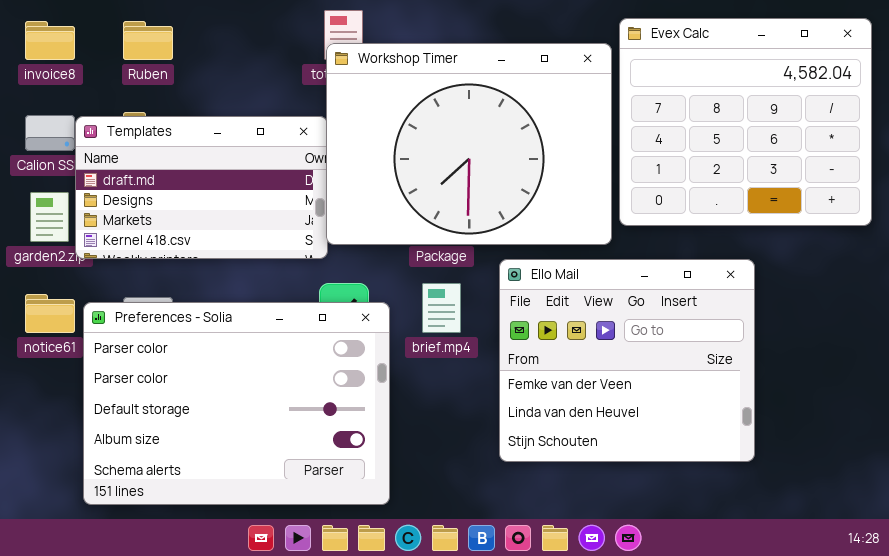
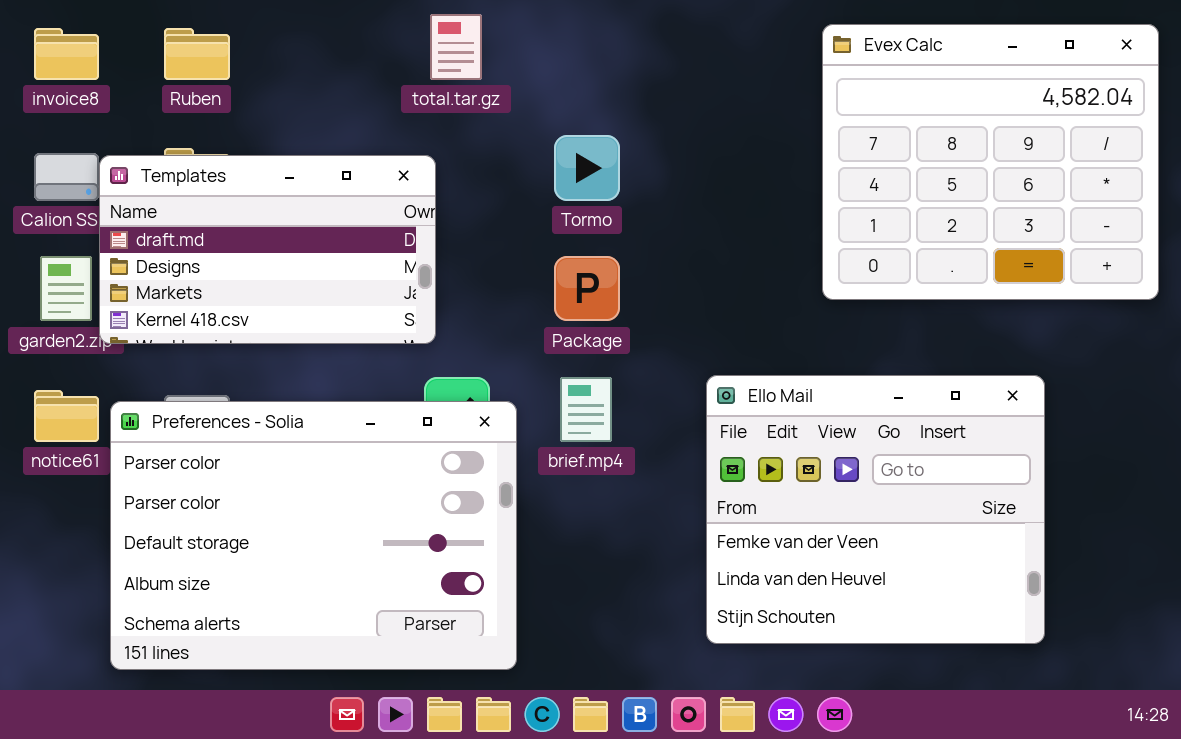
Workshop Timer: [326,43,612,245] -> none, closed
Ello Mail: [499,259,755,462] -> [706,375,1045,644], moved

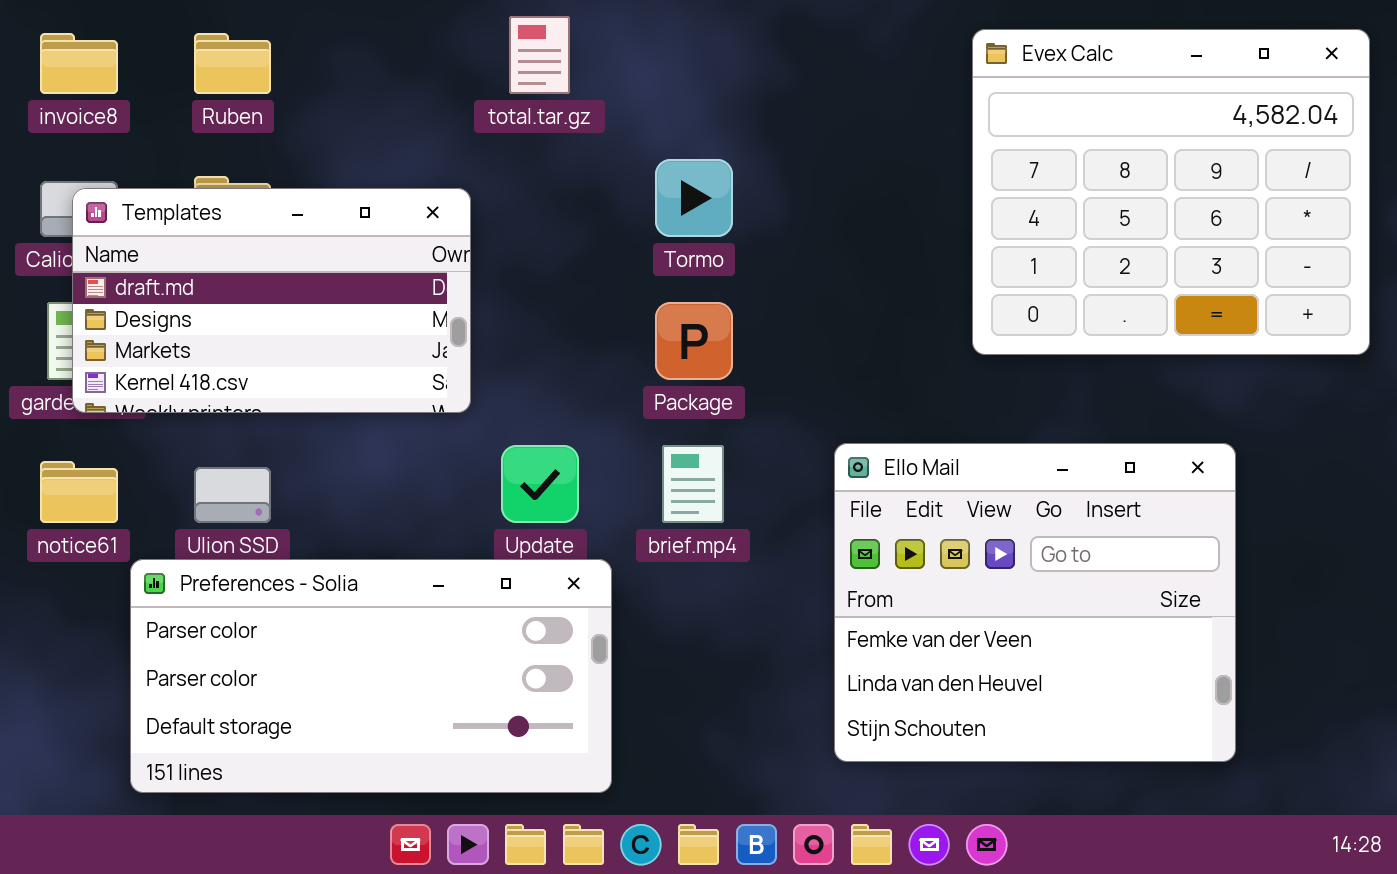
Templates: [99,155,436,344] -> [72,188,471,413], moved
Preferences - Solia: [110,401,517,670] -> [130,559,612,793], resized

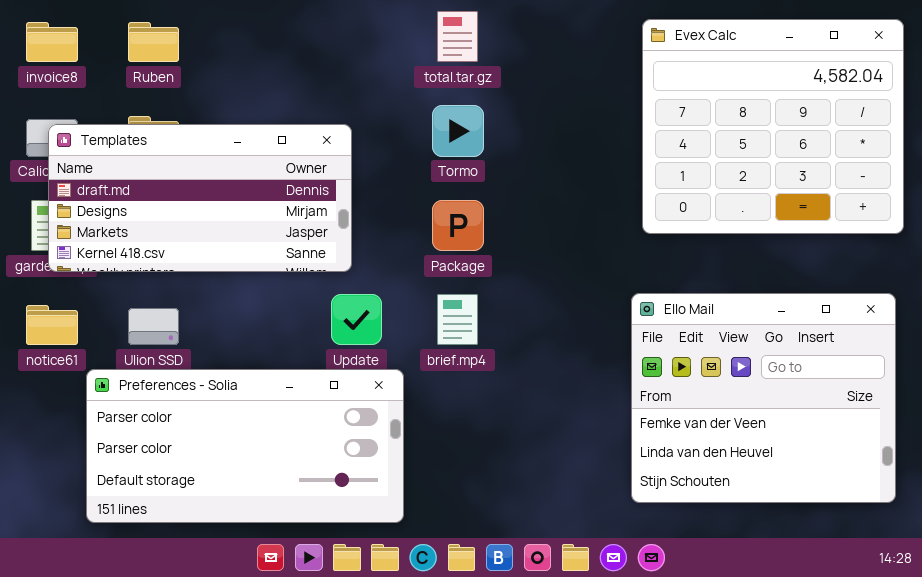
total.tar.gz: [509,16,570,94] -> [437,11,478,62], moved
Templates: [72,188,471,413] -> [48,124,352,272], resized
Ello Mail: [834,443,1236,762] -> [631,293,896,503], moved

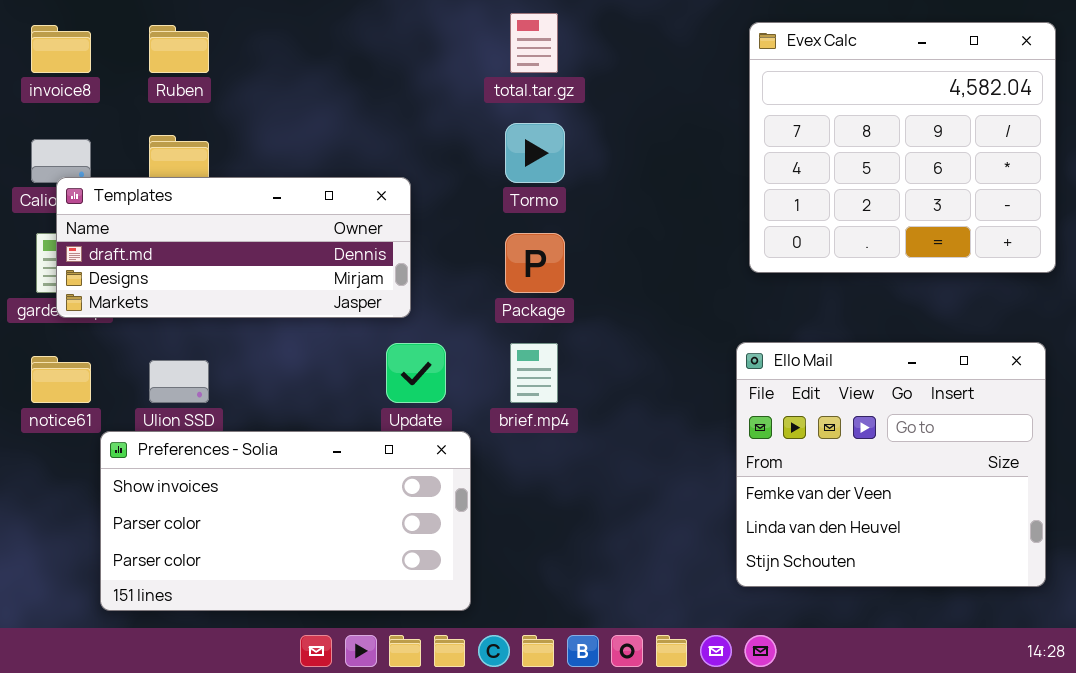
Templates: [48,124,352,272] -> [56,177,411,318], resized
Preferences - Solia: [86,369,404,523] -> [100,431,471,611], scrolled up 1 row

